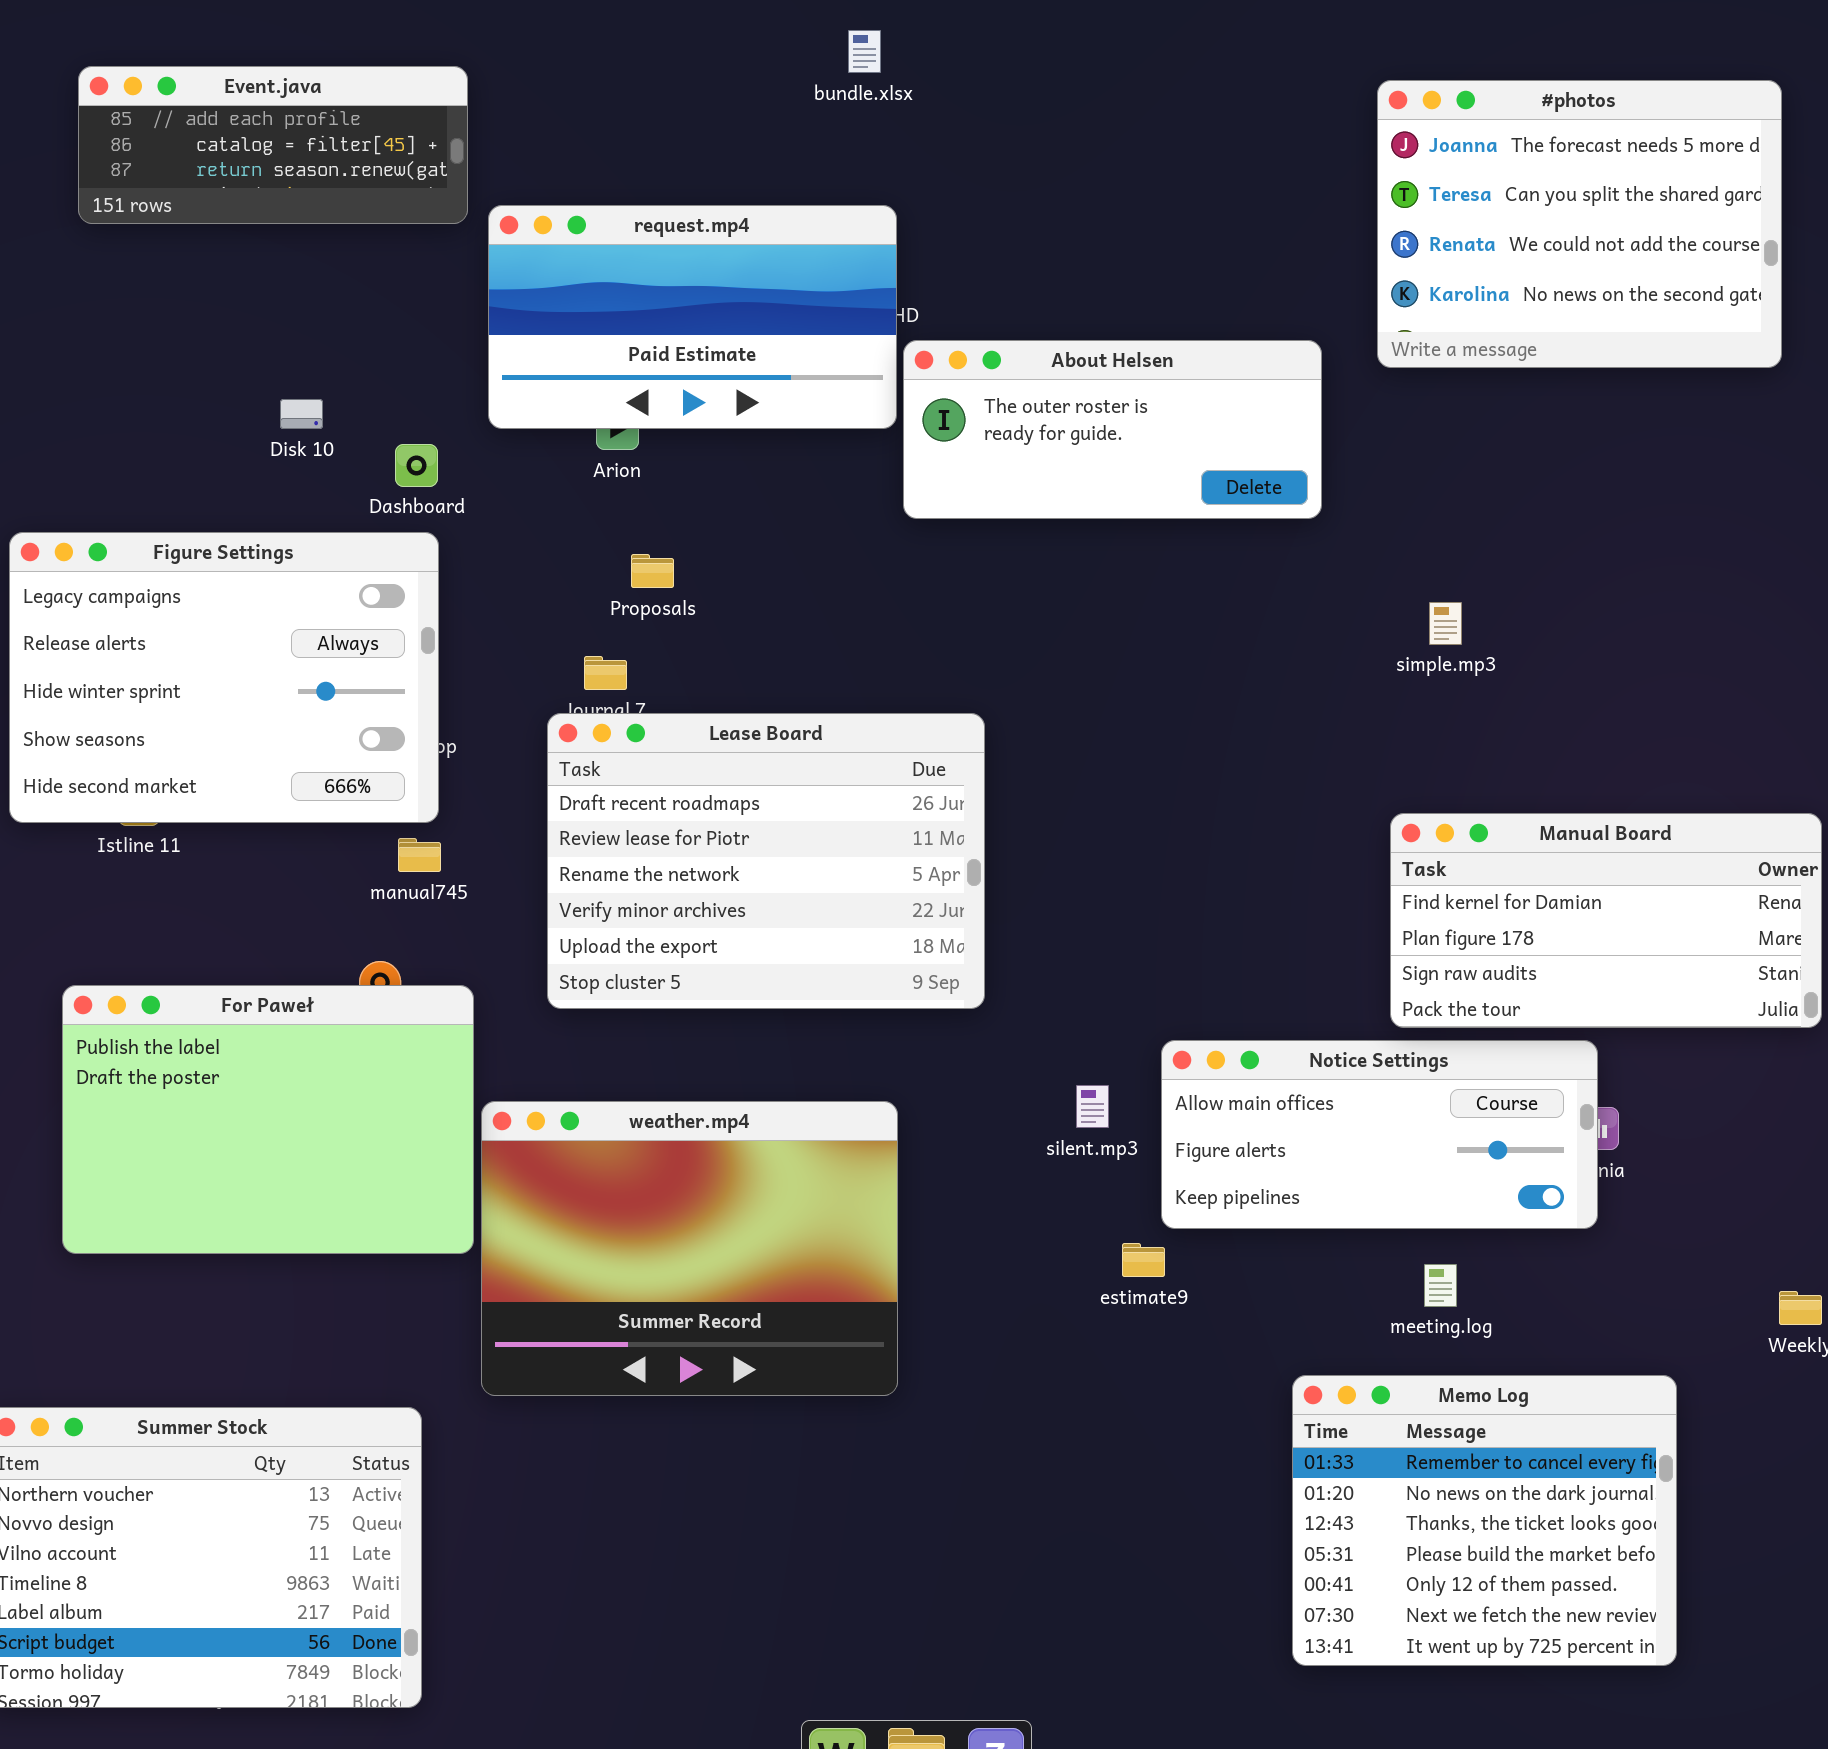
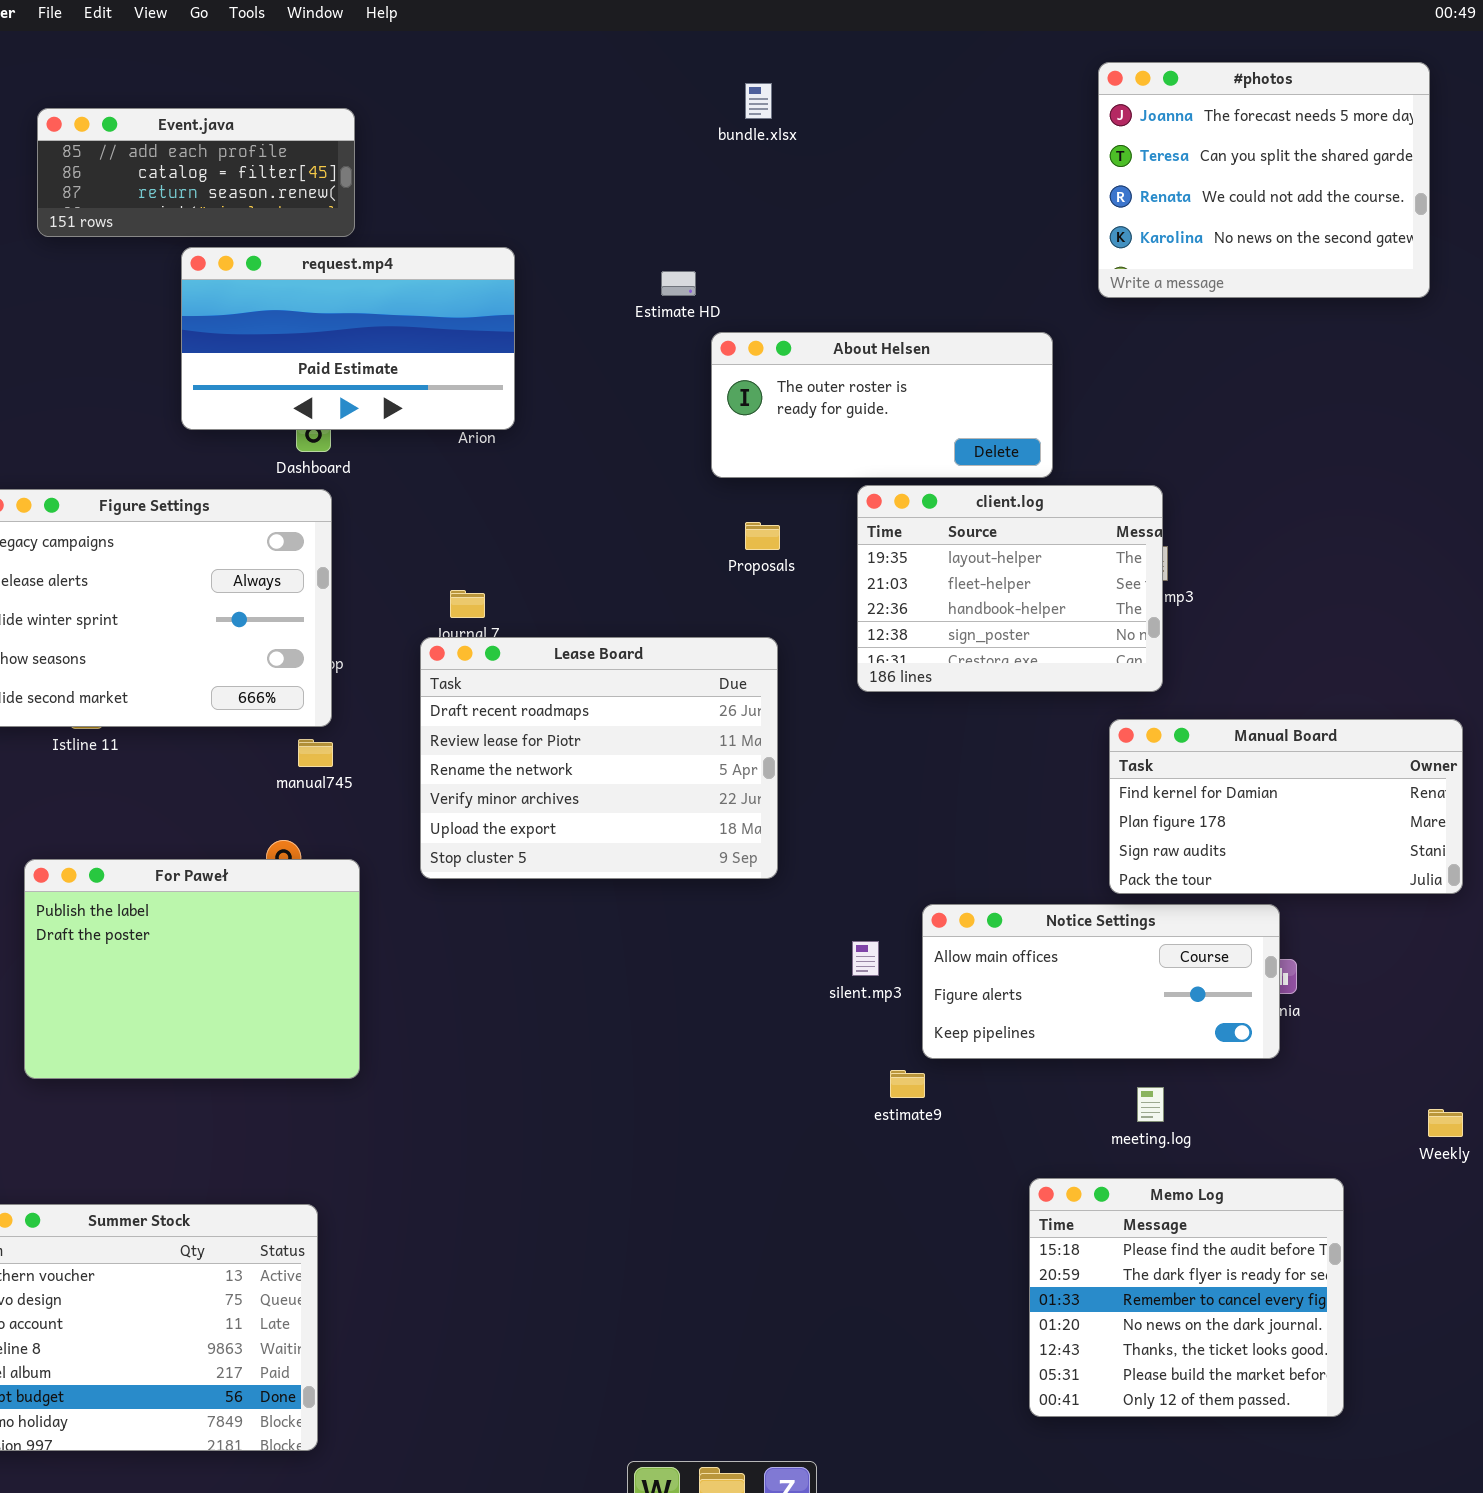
bundle.xlsx: [848,30,881,73] -> [745,83,772,119], moved
#photos: [1377,80,1782,368] -> [1098,62,1430,298], moved
request.mp4: [488,205,897,429] -> [181,247,515,430], moved
client.log: none -> [857,485,1163,692], opened
Proposals: [631,554,674,588] -> [745,522,780,550], moved
weather.mp4: [481,1101,898,1396] -> none, closed
Memo Log: [1292,1375,1677,1666] -> [1029,1178,1344,1417], scrolled up 2 rows

